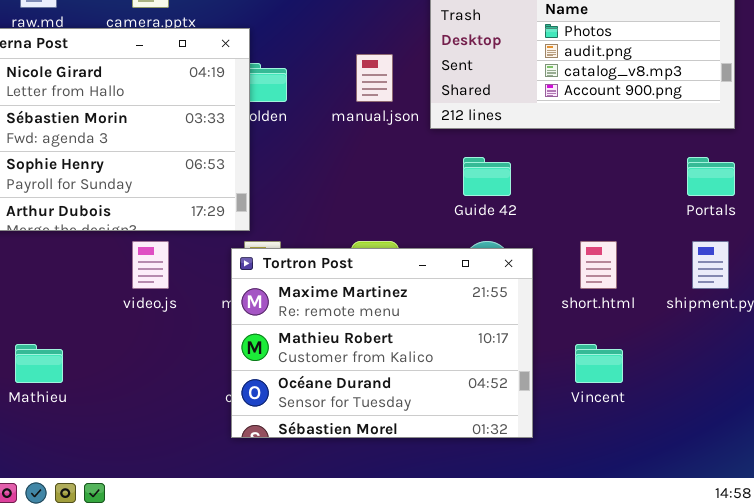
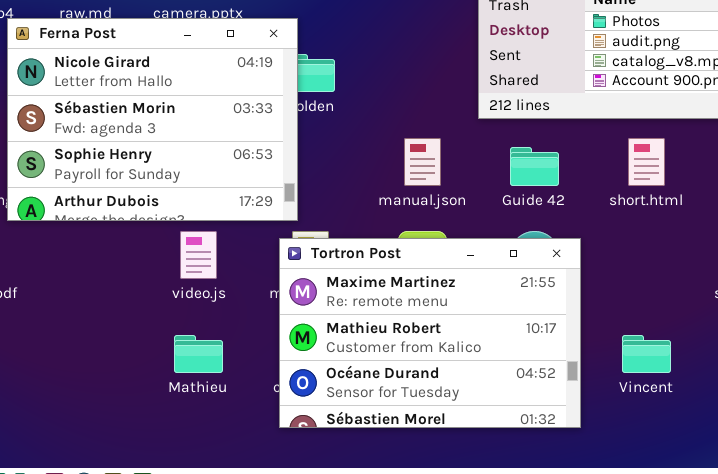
manual.json: [356,54,393,102] -> [404,138,441,186], moved
short.html: [580,241,617,289] -> [628,138,665,186], moved
Mathieu: [15,344,63,383] -> [174,335,223,373], moved

